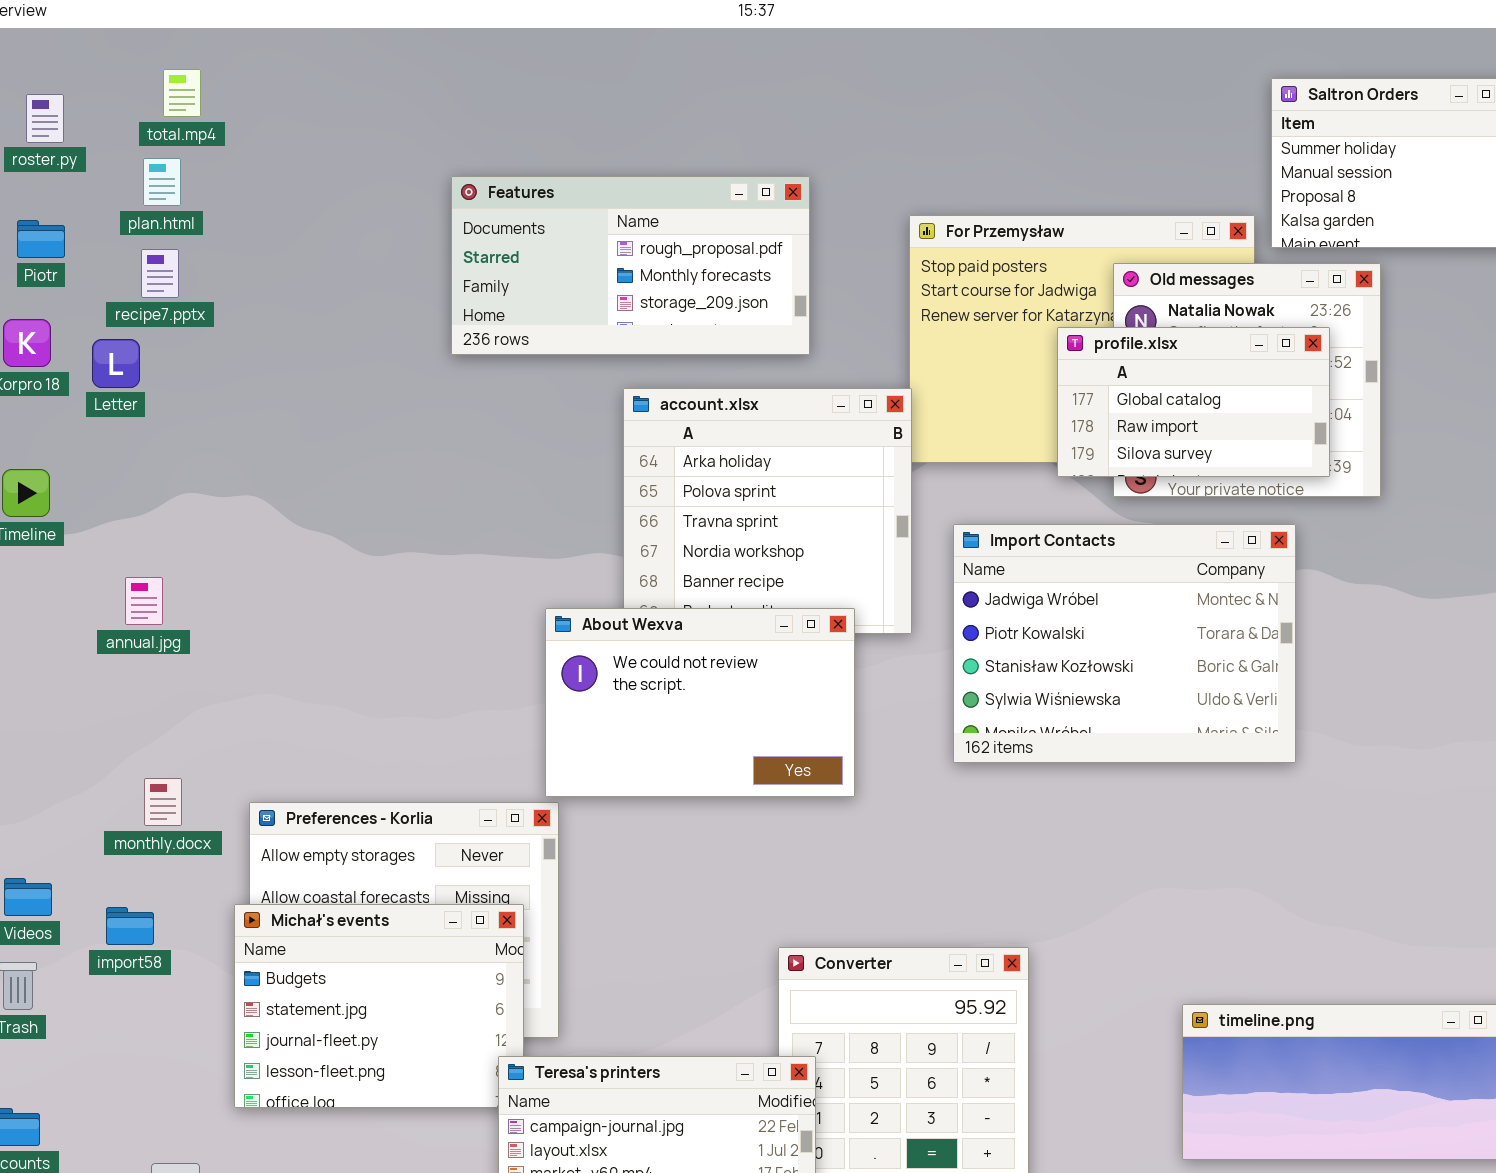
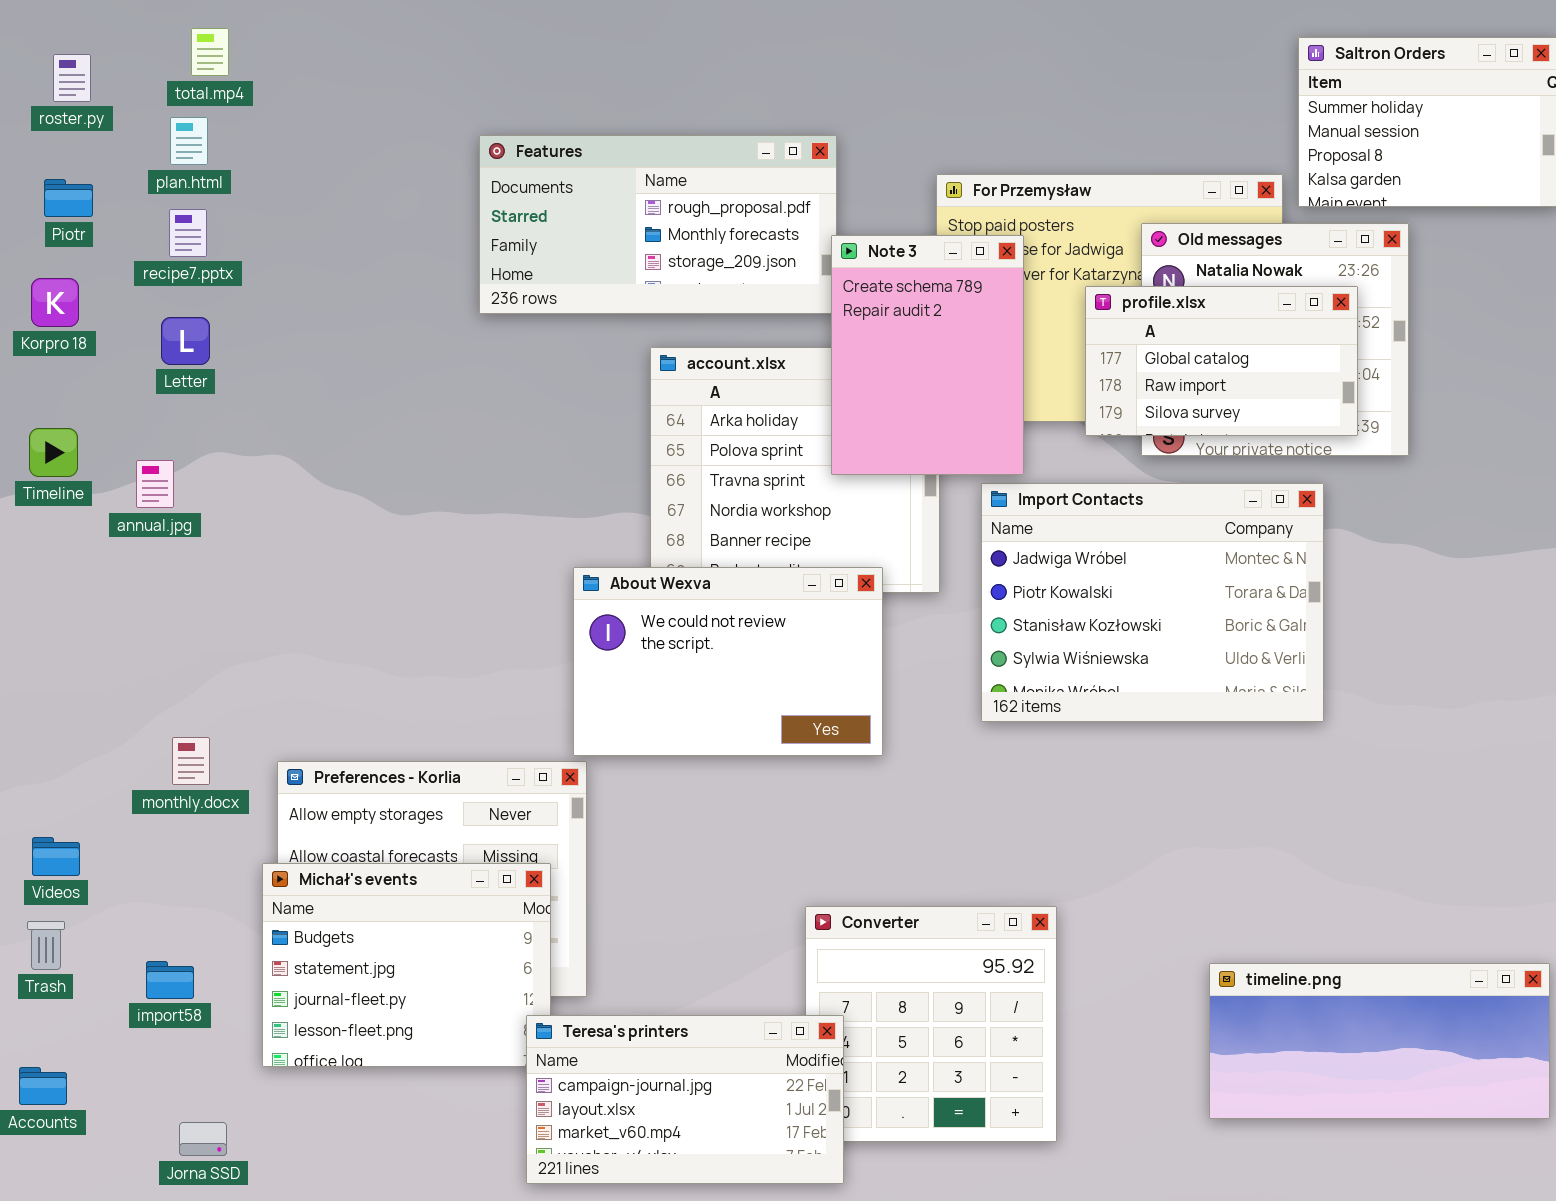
Note 3: none -> [831,235,1024,475], opened
Letter: [92,339,140,388] -> [161,317,210,365], moved
annual.jpg: [125,577,163,625] -> [136,460,174,508], moved
import58: [106,907,154,945] -> [146,961,194,999], moved

